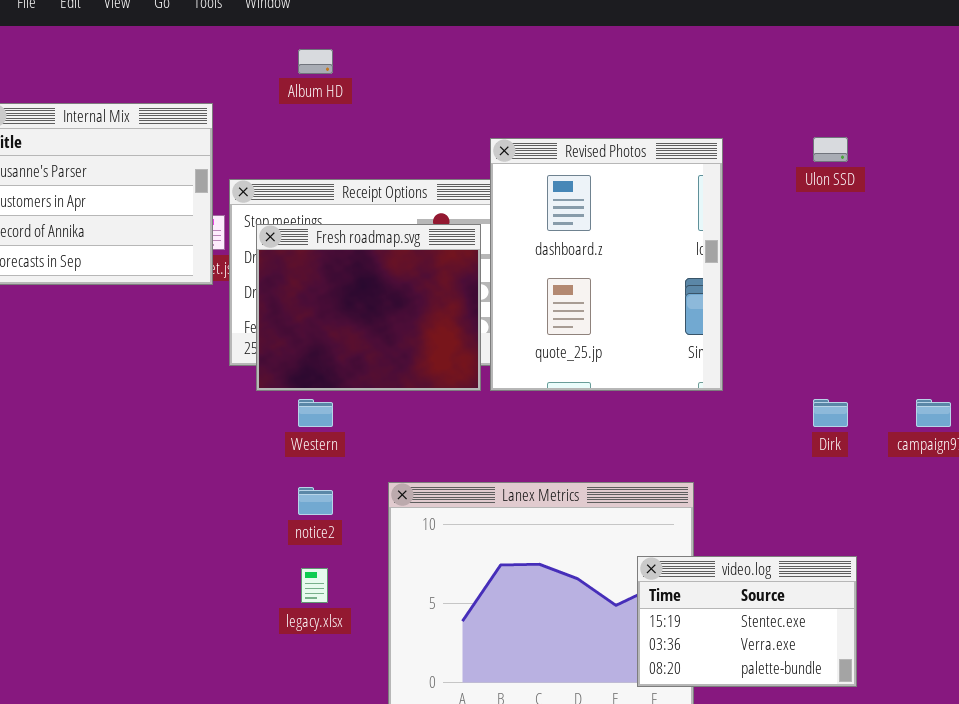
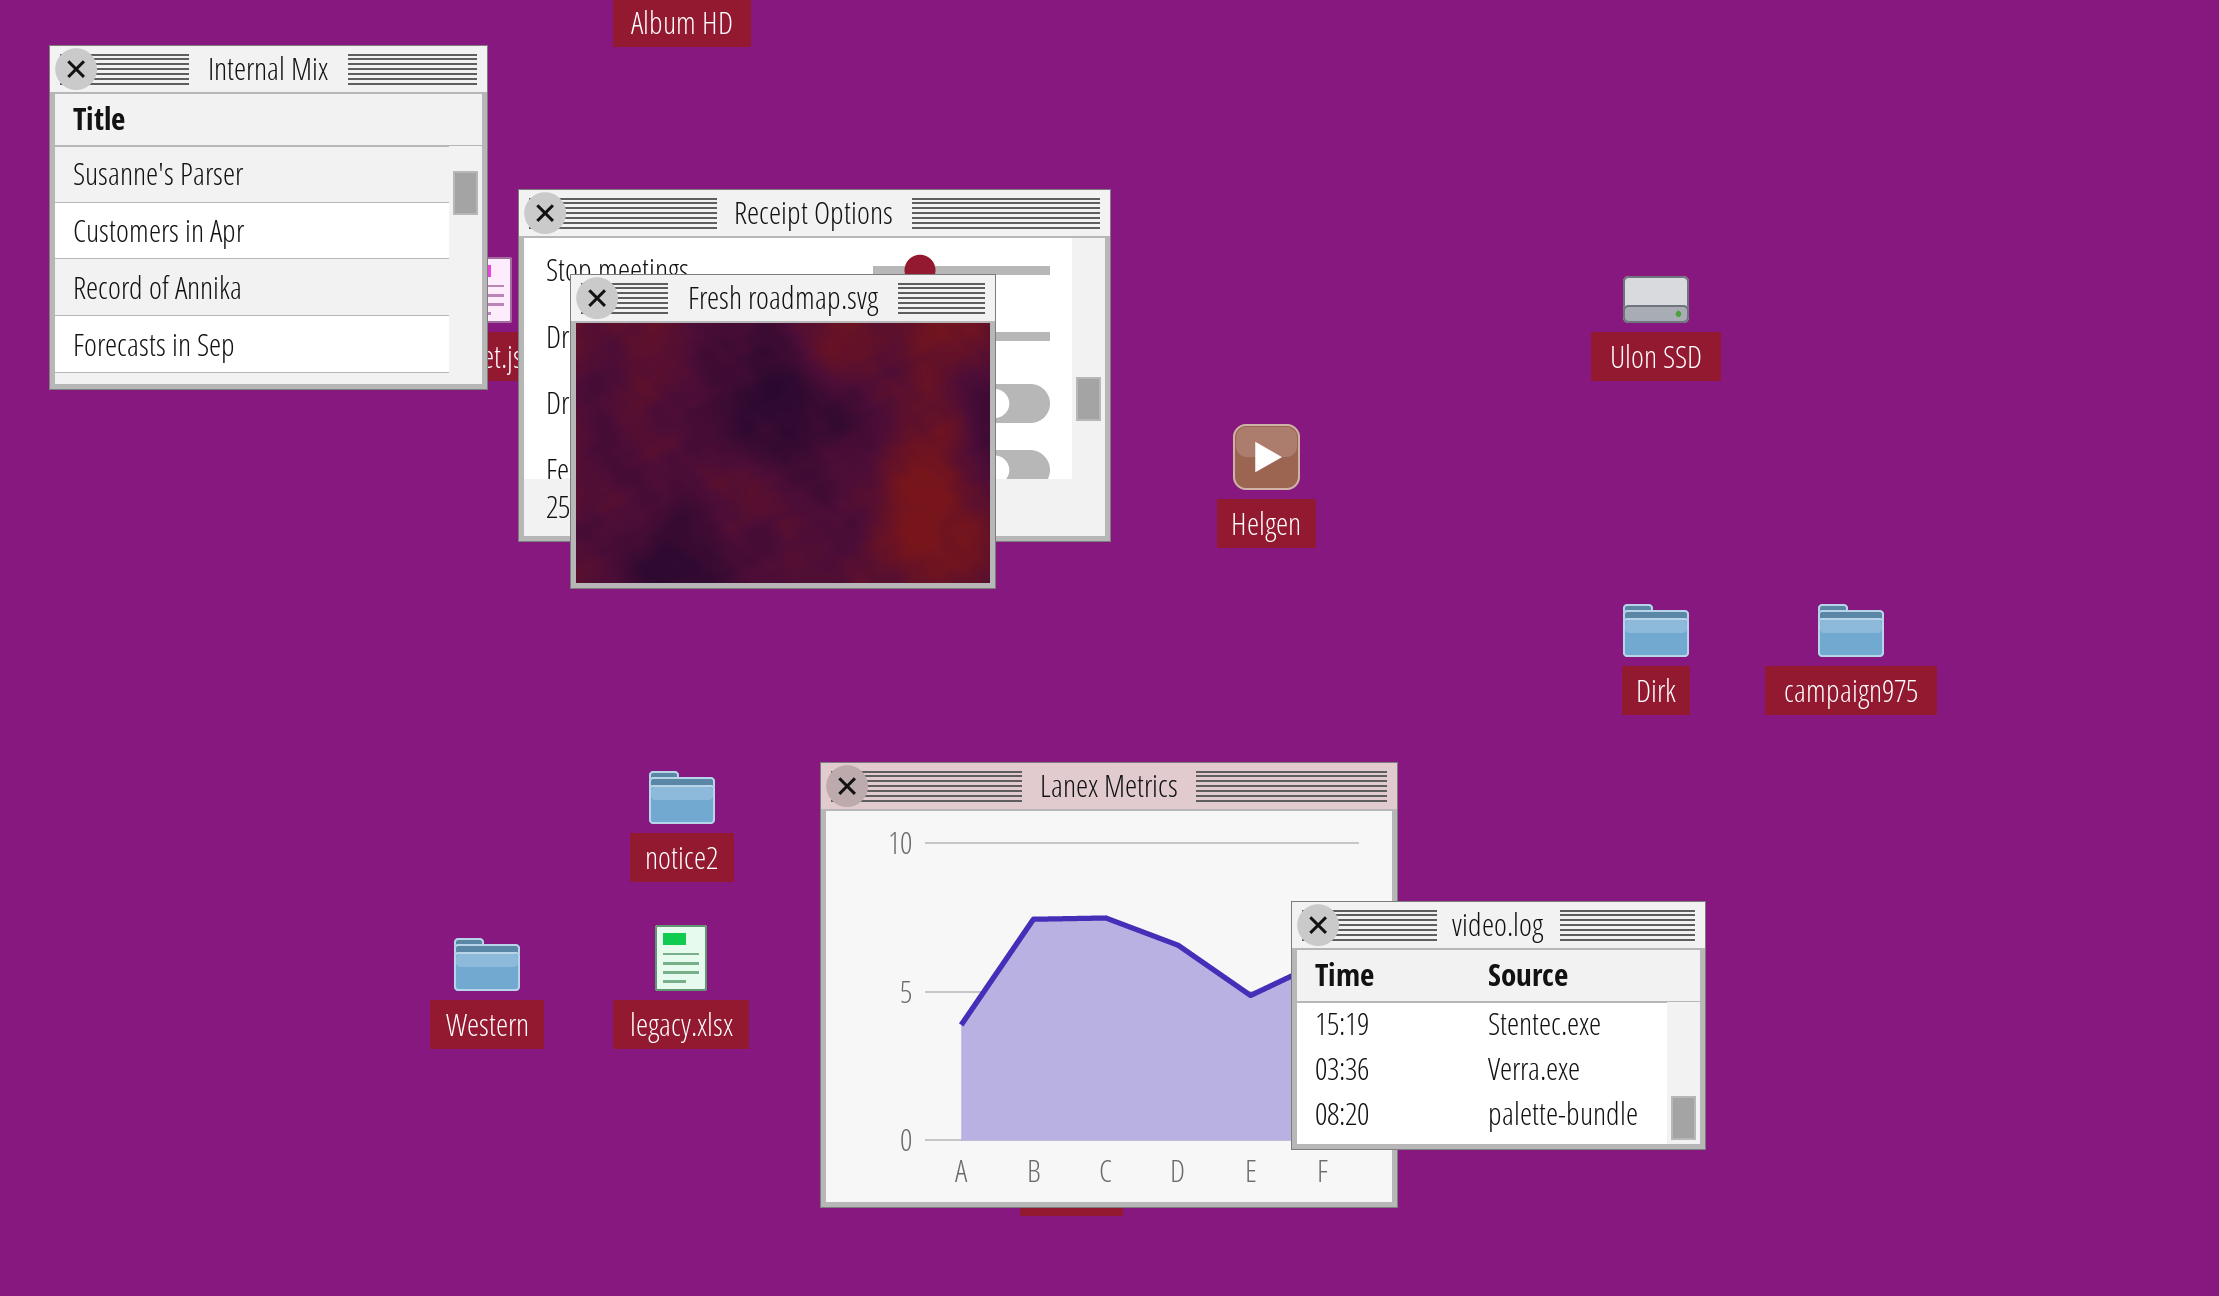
Ulon SSD: [813,137,848,162] -> [1623,276,1689,323], moved
Revised Photos: [490,138,723,391] -> none, closed
Western: [298,399,333,427] -> [454,938,520,991], moved

